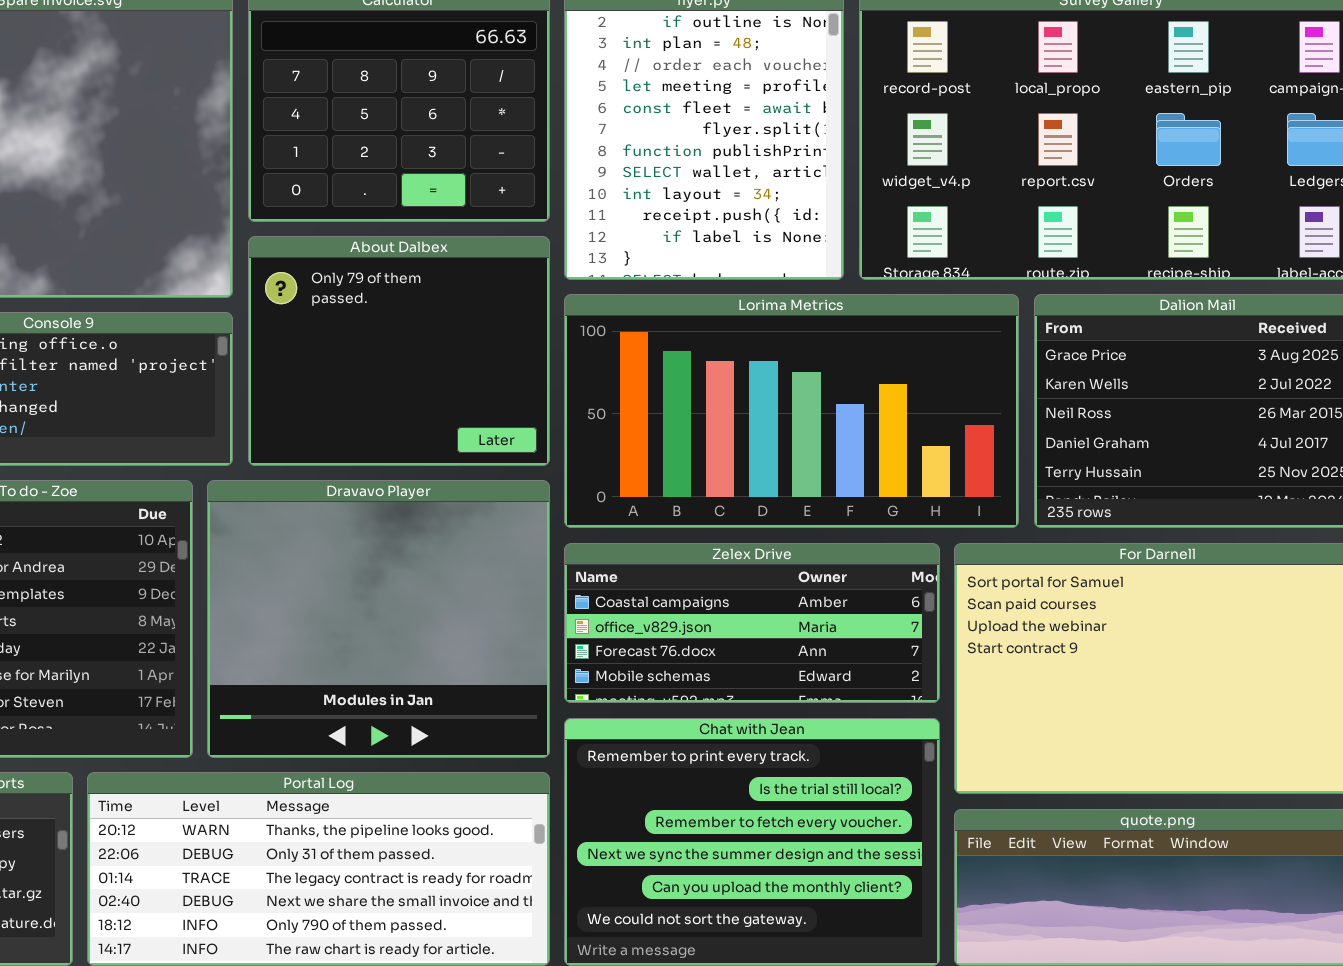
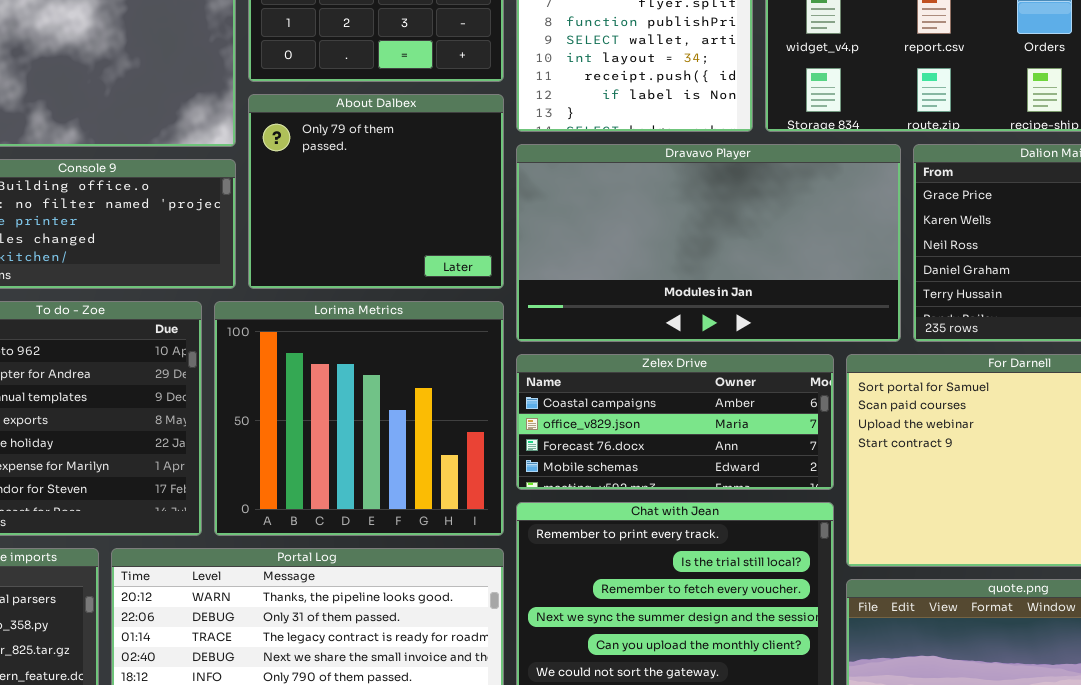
Lorima Metrics: [564,294,1019,528] -> [214,301,504,536], moved, resized
Dravavo Player: [207,480,550,758] -> [516,144,901,342], moved, resized

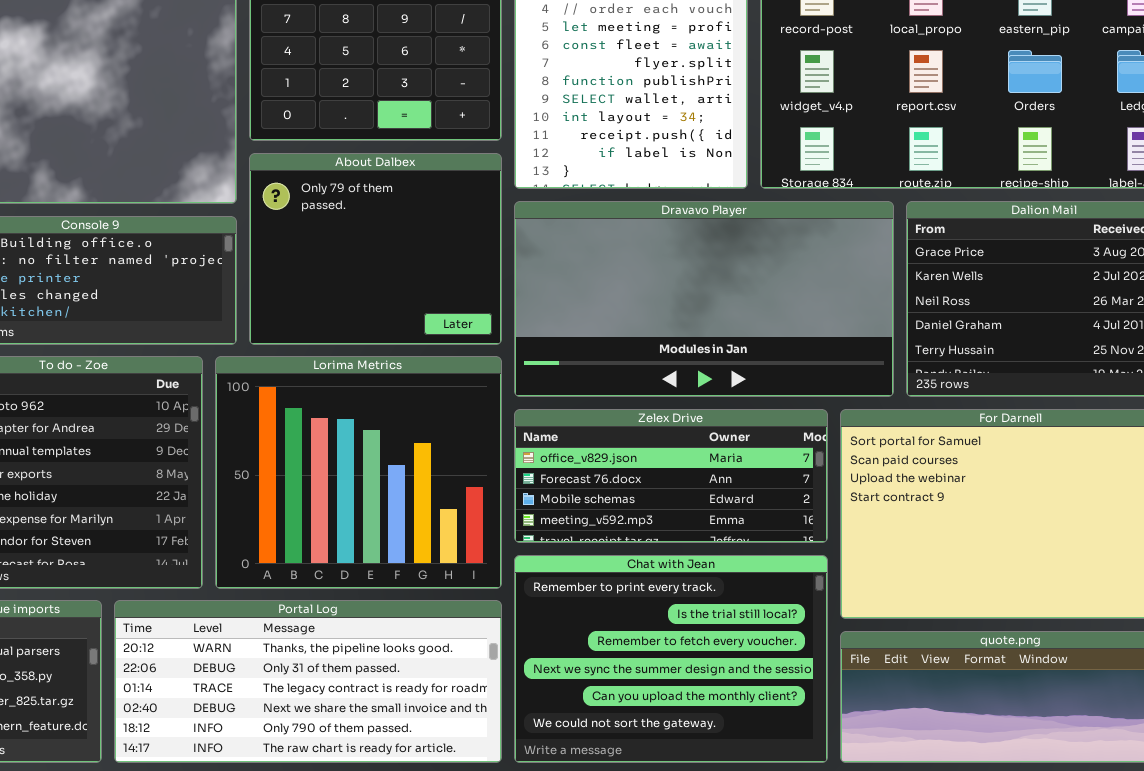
Zelex Drive: [516,354,834,490] -> [514,409,828,543], scrolled down 1 row

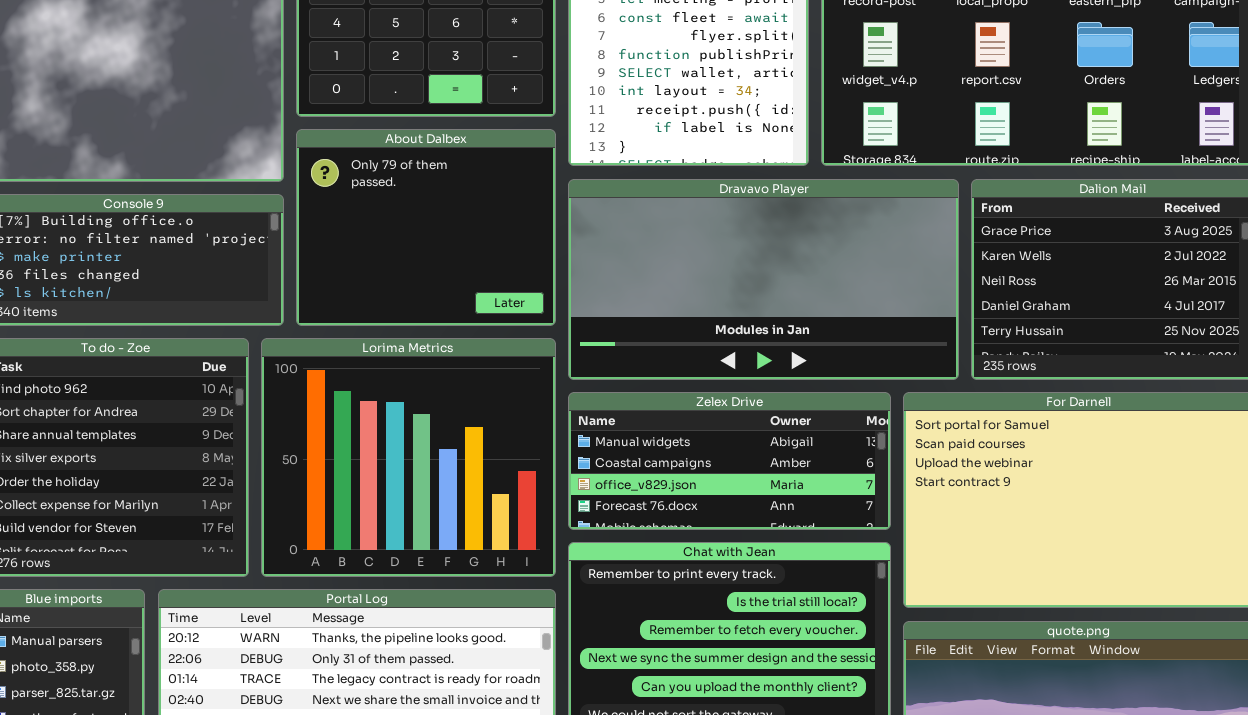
Zelex Drive: [514,409,828,543] -> [568,392,891,530], scrolled up 2 rows

